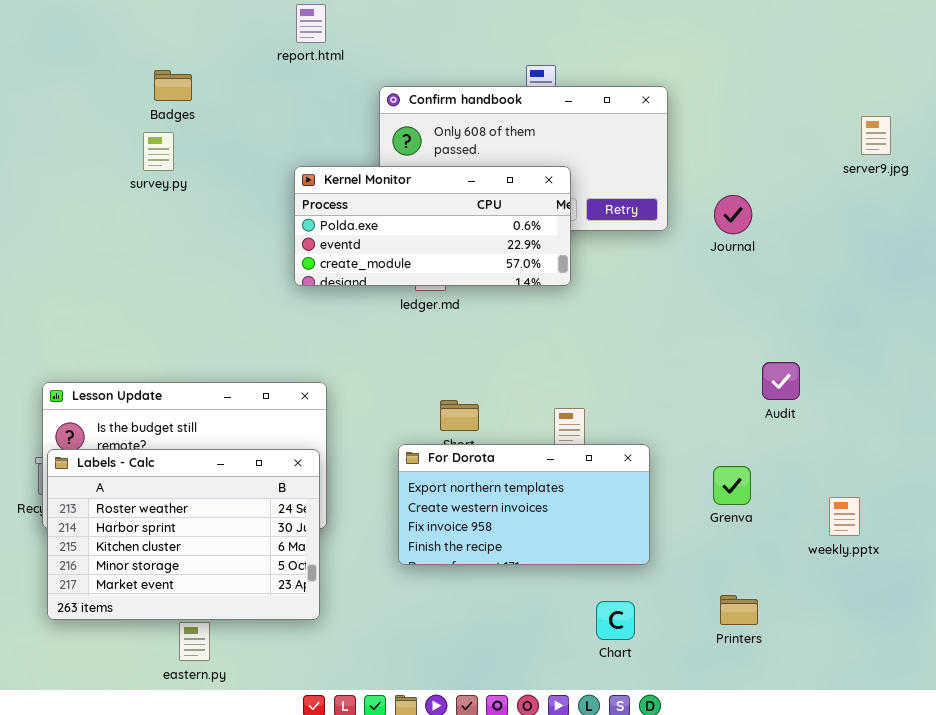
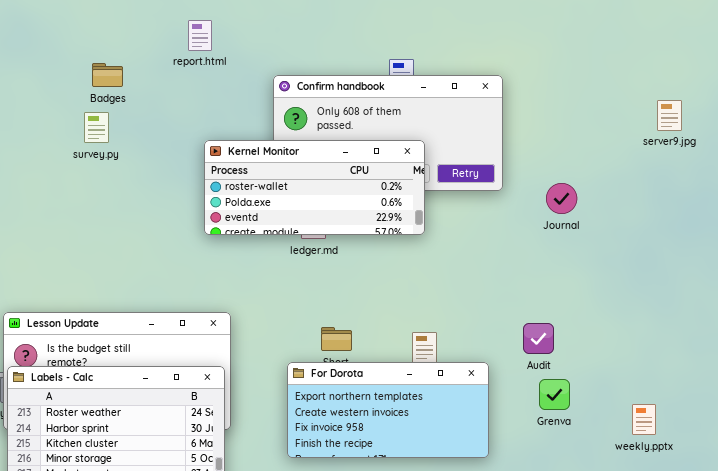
report.html: [296,4,326,43] -> [188,20,212,51], moved
Kernel Monitor: [294,166,571,286] -> [204,140,425,235], scrolled up 1 row
Journal: [714,195,752,234] -> [546,183,577,214], moved
Audit: [762,362,800,400] -> [523,323,554,354], moved

